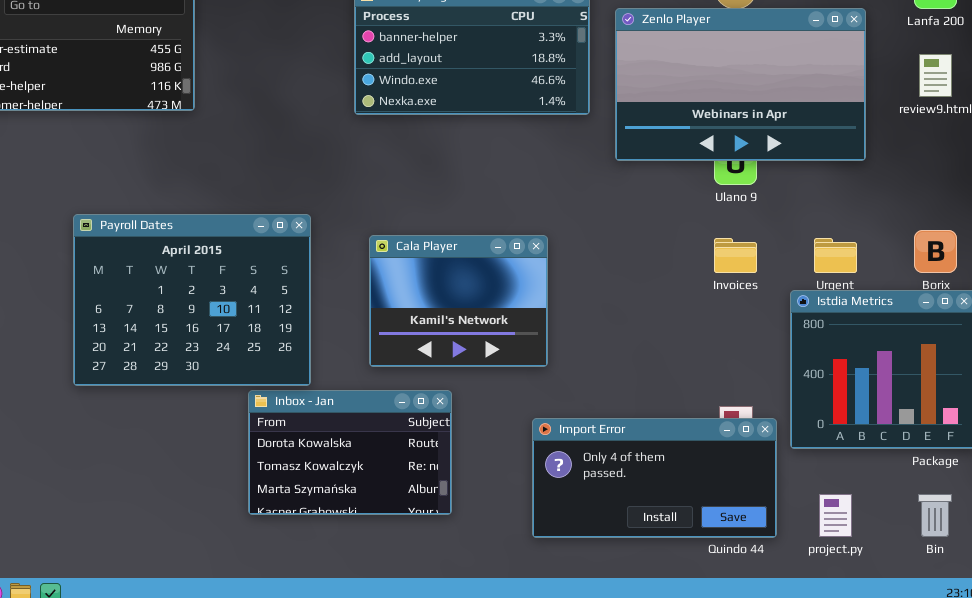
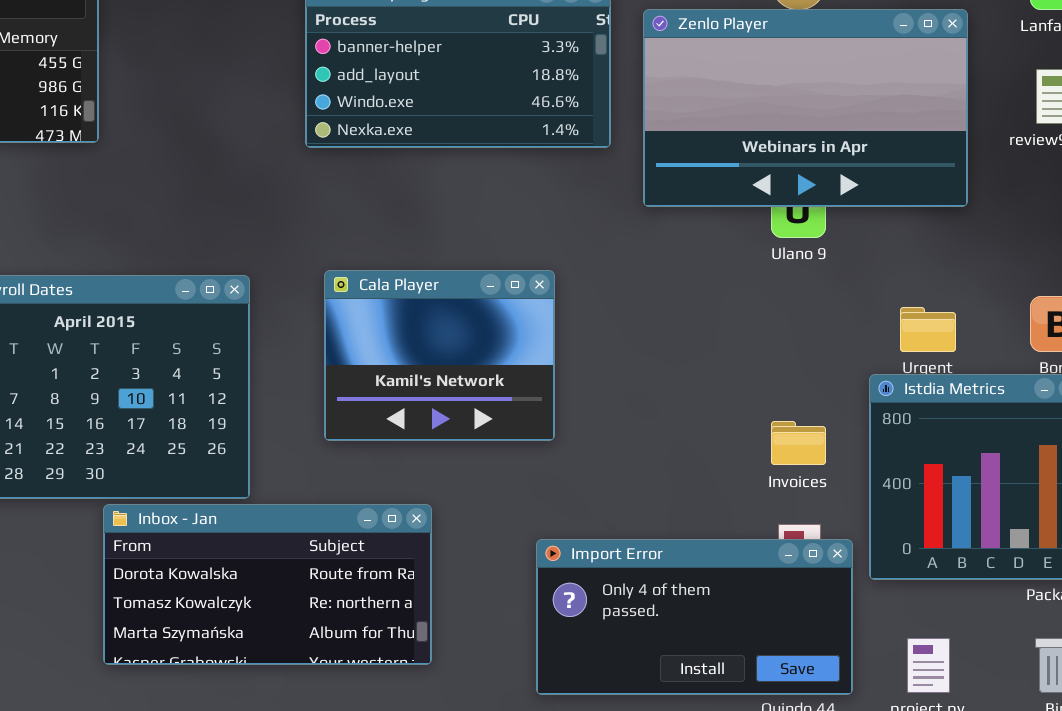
Cala Player: [369,235,548,367] -> [324,270,555,441], moved
Invoices: [714,238,757,273] -> [771,421,826,465], moved
Inbox - Jan: [248,390,452,515] -> [103,504,432,665], resized

